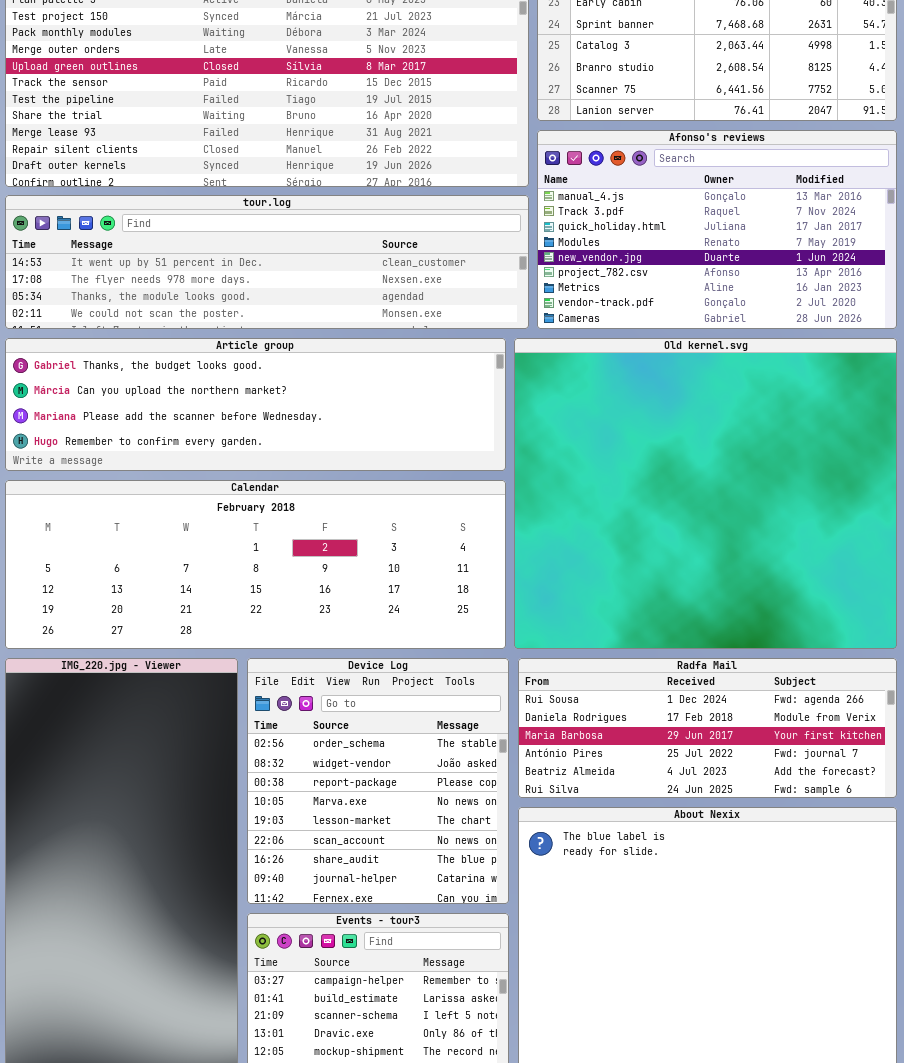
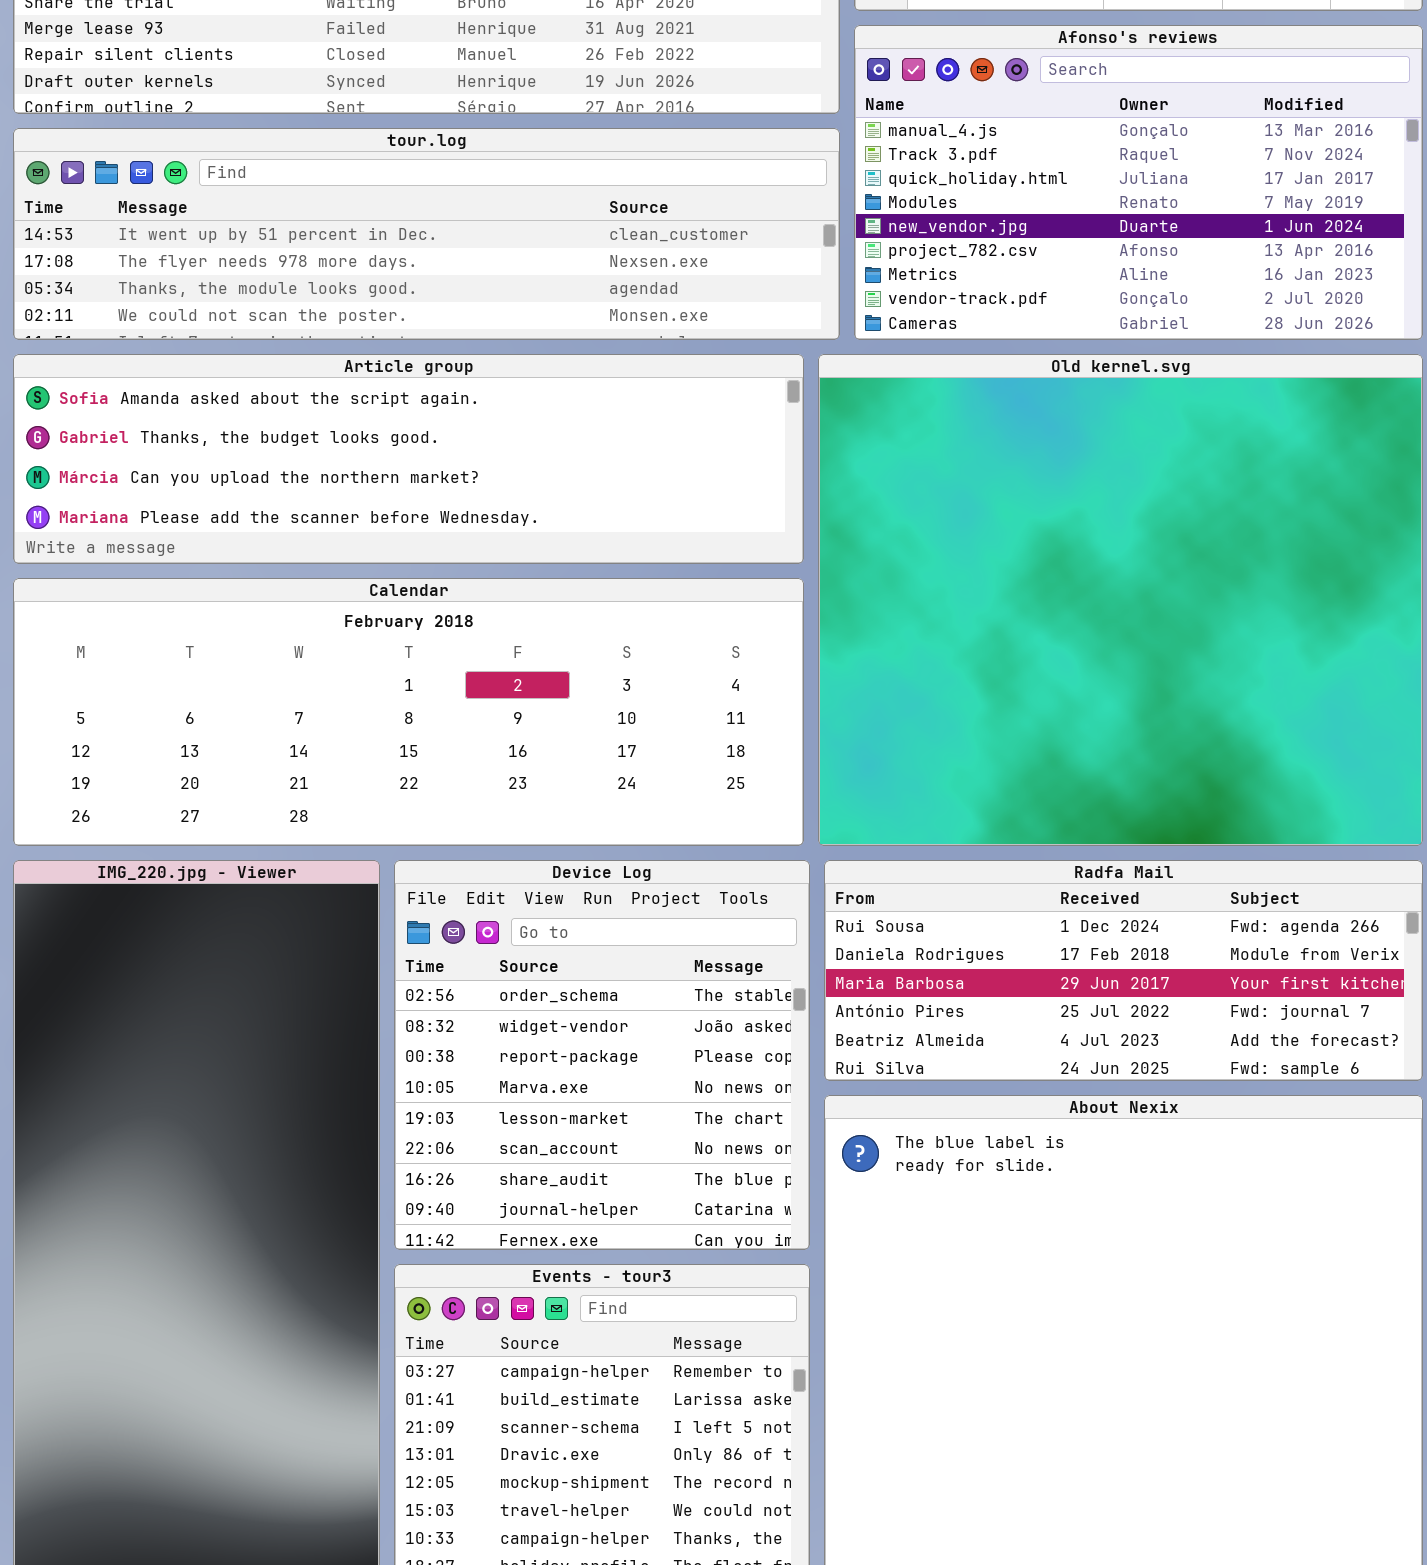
Article group: [5,338,506,471] -> [13,354,804,564], scrolled up 1 row

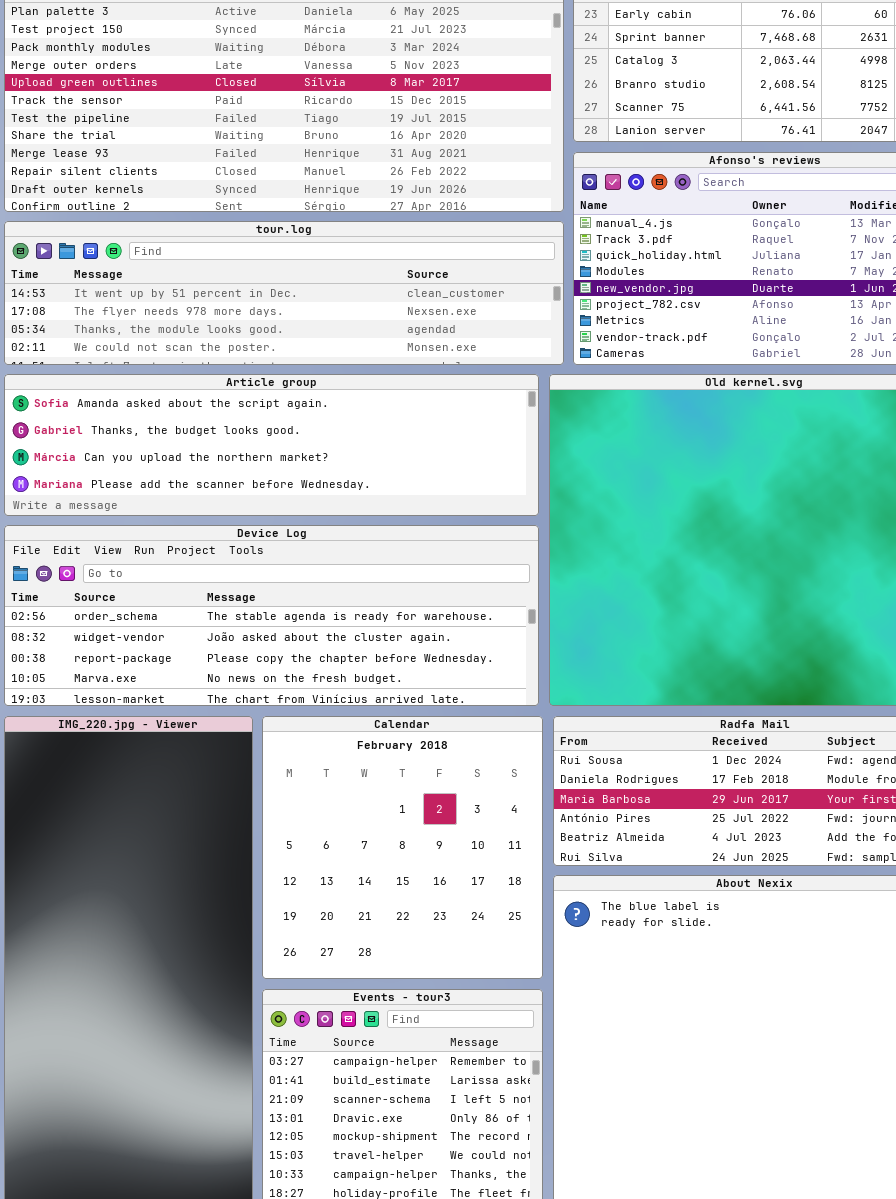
Calendar: [13,578,804,846] -> [262,716,543,979], moved, resized
Device Log: [394,860,810,1250] -> [4,525,539,706], moved, resized

